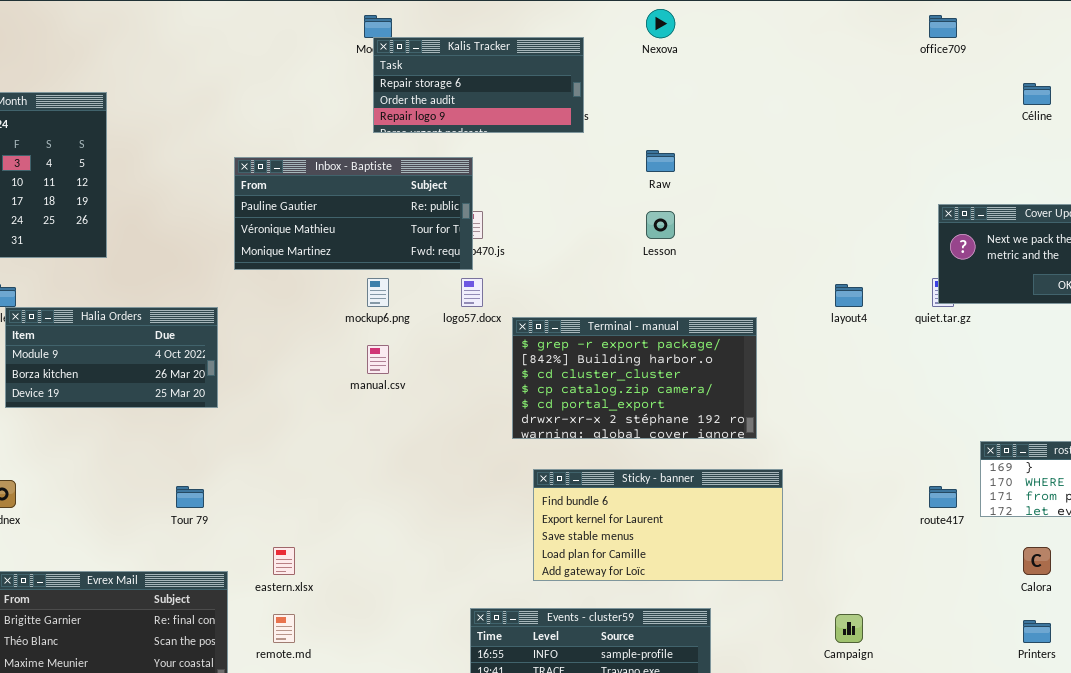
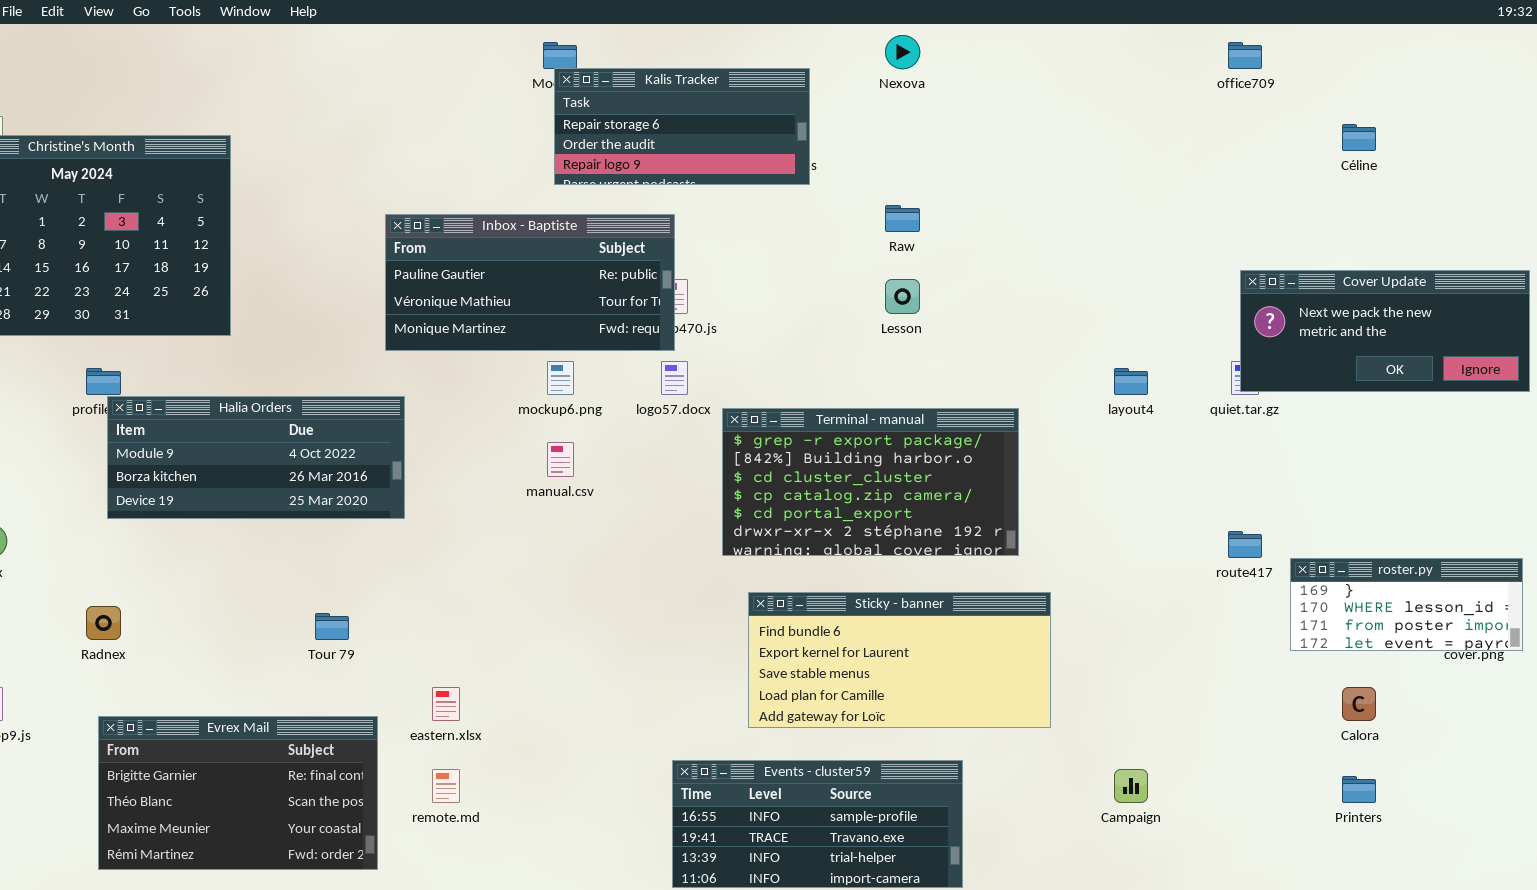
Halia Orders: [5,307,218,408] -> [107,396,405,519], resized
route417: [929,486,957,508] -> [1228,531,1262,558], moved

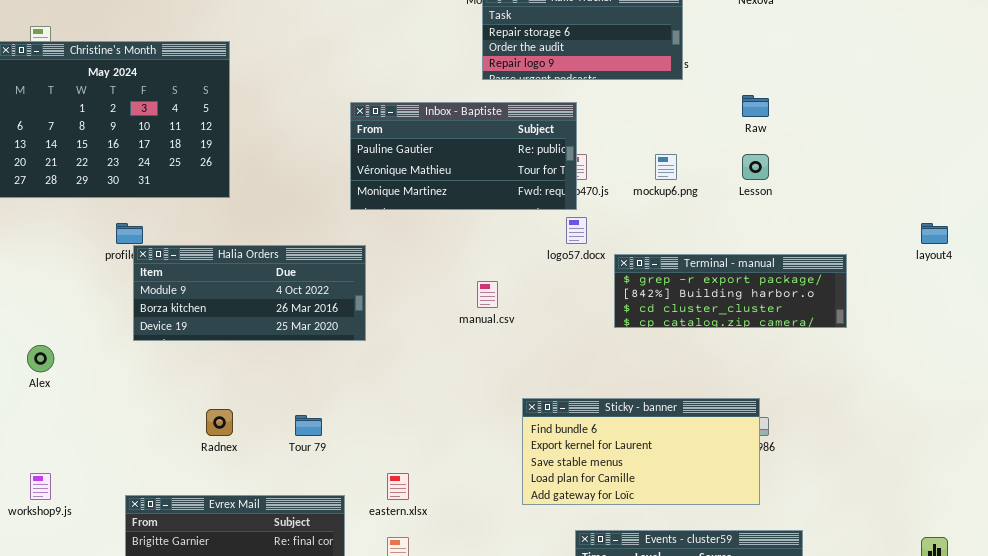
mockup6.png: [547,361,574,395] -> [655,154,677,180], moved
Terminal - manual: [722,408,1019,556] -> [614,254,847,328], resized
Sticky - banner: [748,592,1051,728] -> [522,398,760,505], moved
Radnex: [86,606,121,640] -> [206,409,233,436], moved

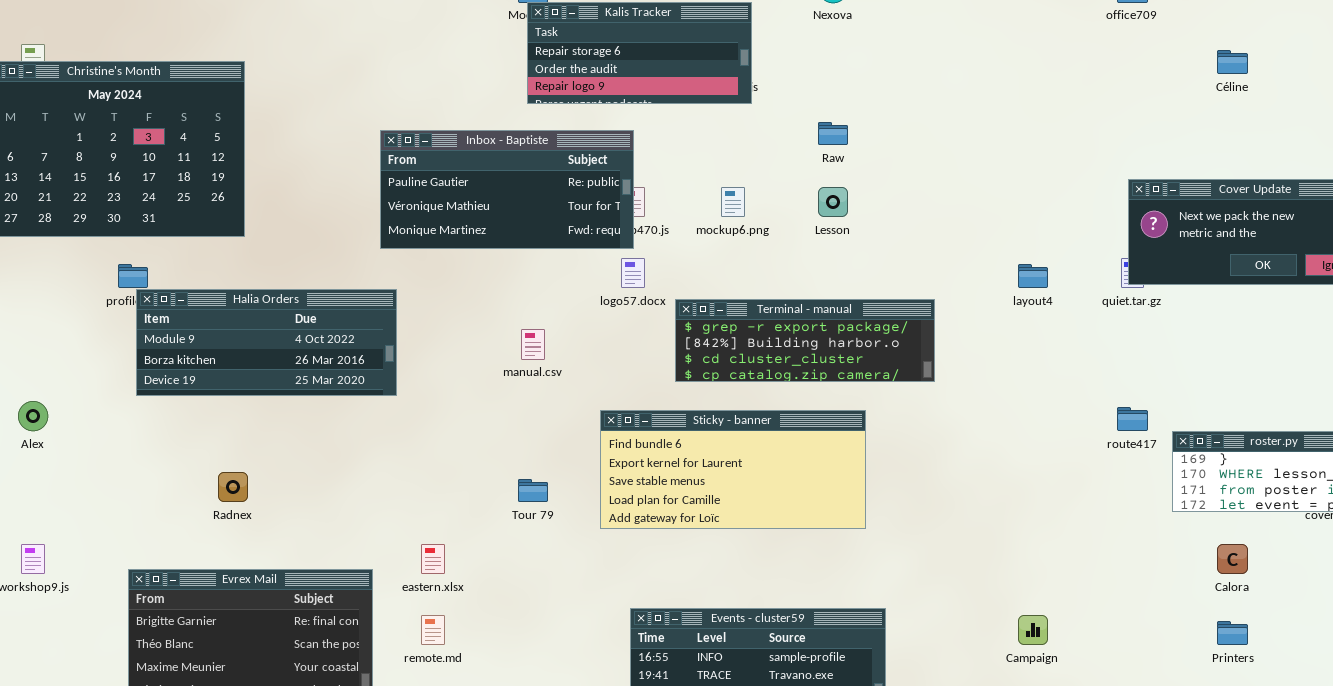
Sticky - banner: [522,398,760,505] -> [600,410,866,529], moved
Tour 79: [295,415,322,436] -> [518,479,548,502], moved

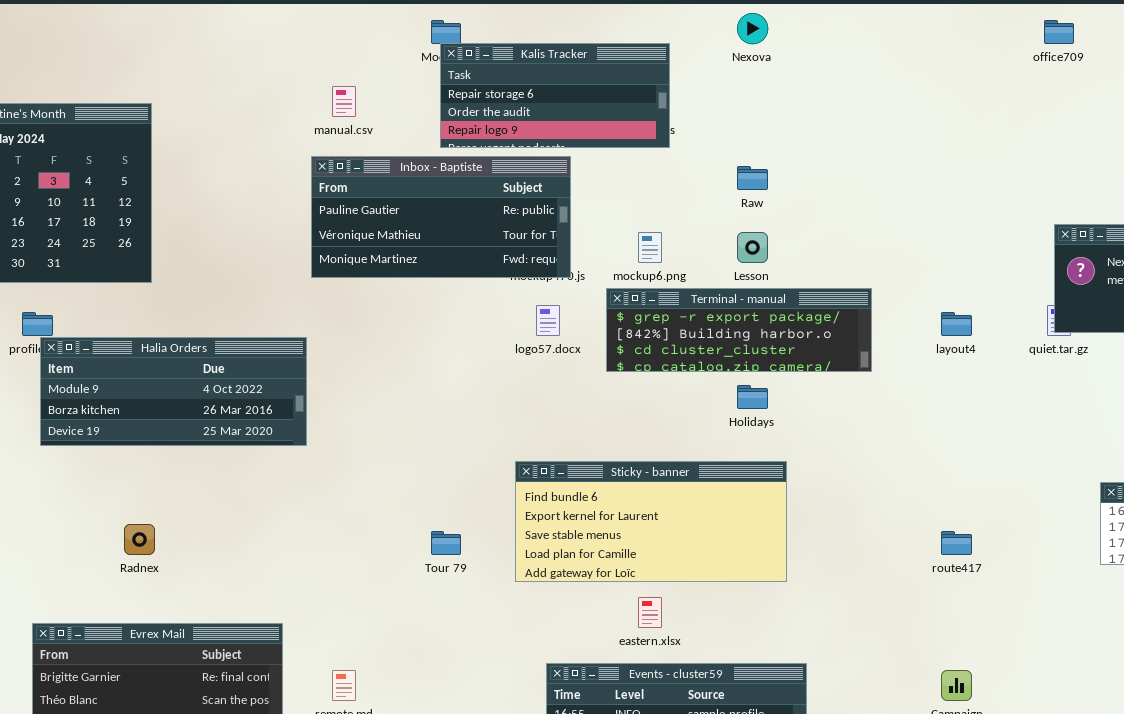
Inbox - Baptiste: [380,130,634,249] -> [311,156,571,278], moved
Terminal - manual: [675,299,935,382] -> [606,288,872,372], moved
manual.csv: [521,329,545,360] -> [332,86,356,117], moved
route417: [1117,407,1148,431] -> [941,531,972,555], moved
eastern.xlsx: [421,544,445,574] -> [638,597,662,628], moved

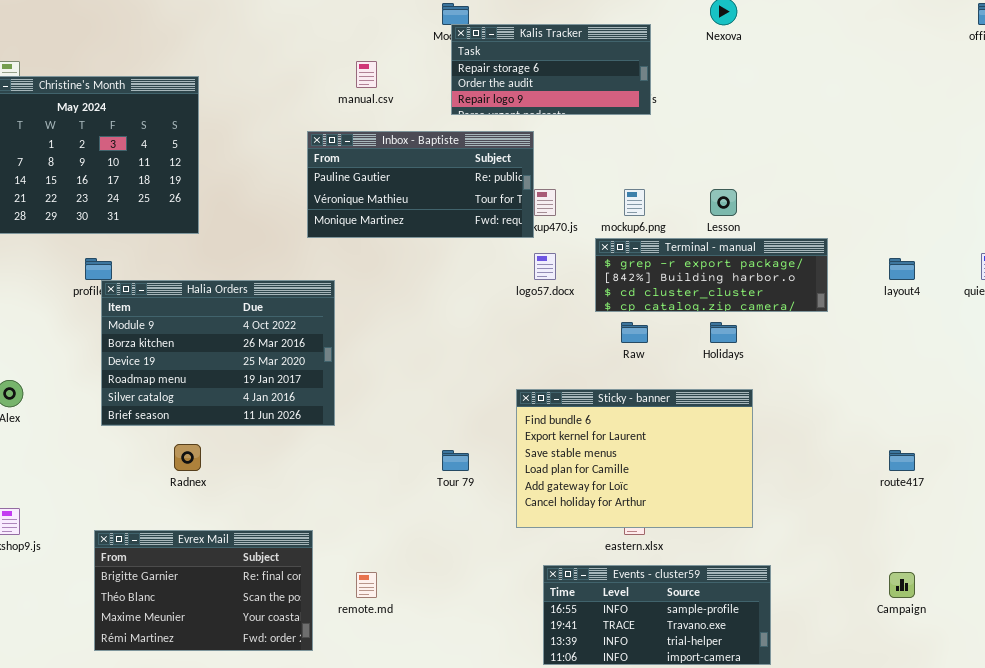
Inbox - Baptiste: [311,156,571,278] -> [307,131,534,238], moved
Raw: [737,166,768,190] -> [621,322,648,343], moved
Halia Orders: [40,337,307,446] -> [101,280,335,426], resized
Sticky - banner: [515,461,787,582] -> [516,389,753,528], resized

